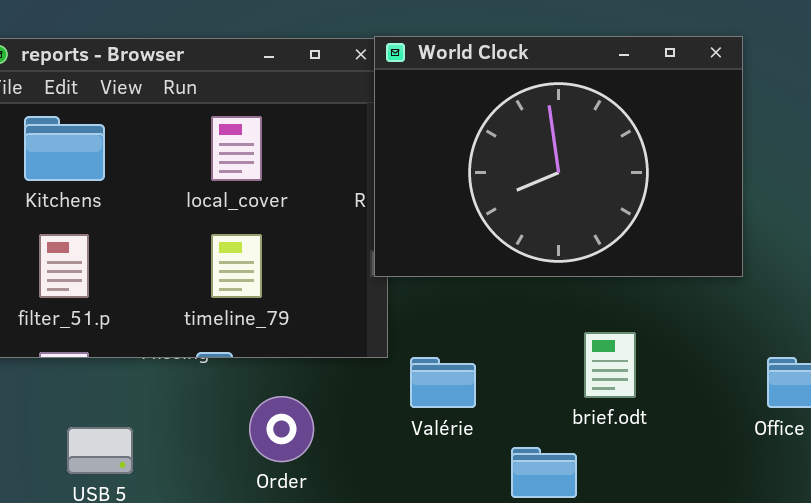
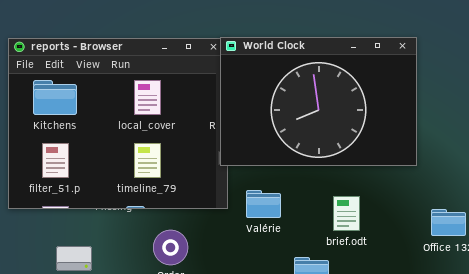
Valérie: [410,357,476,408] -> [246,190,281,218], moved

